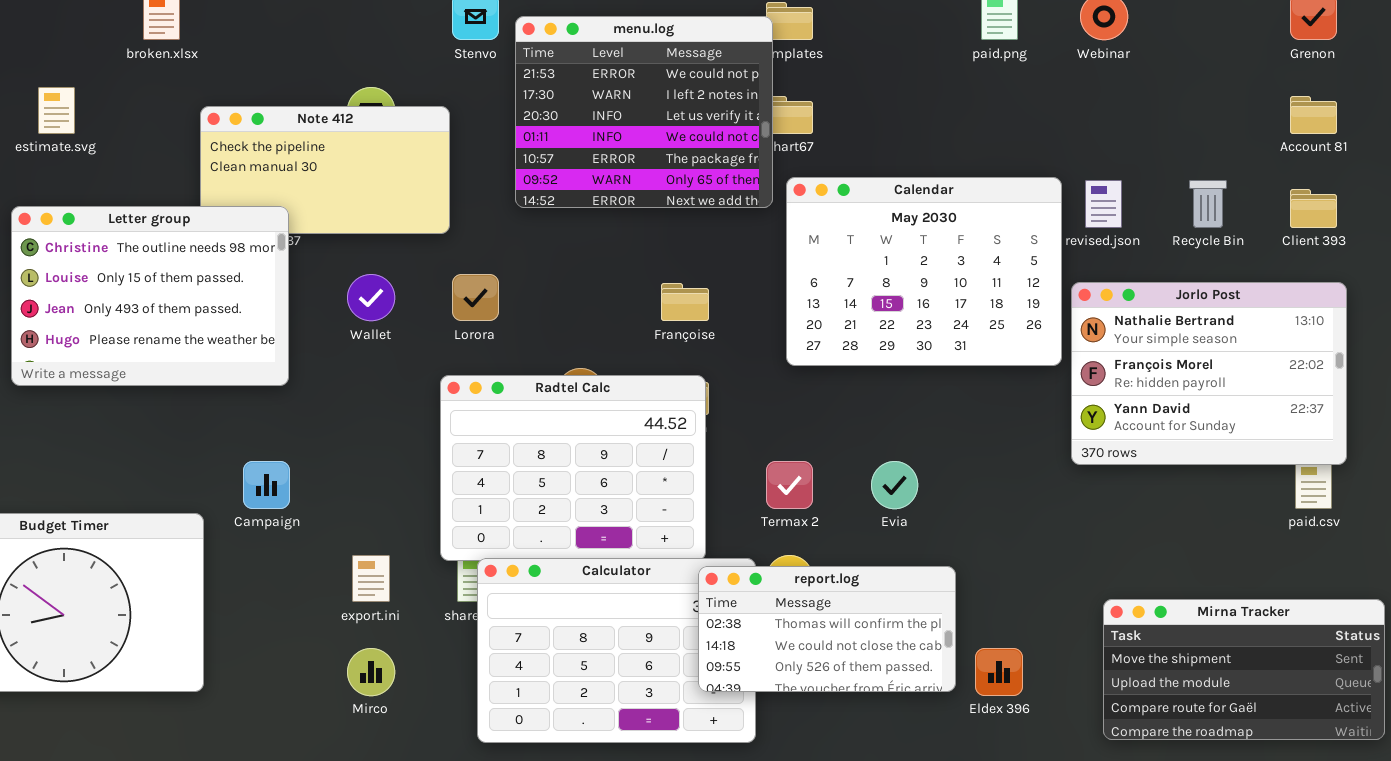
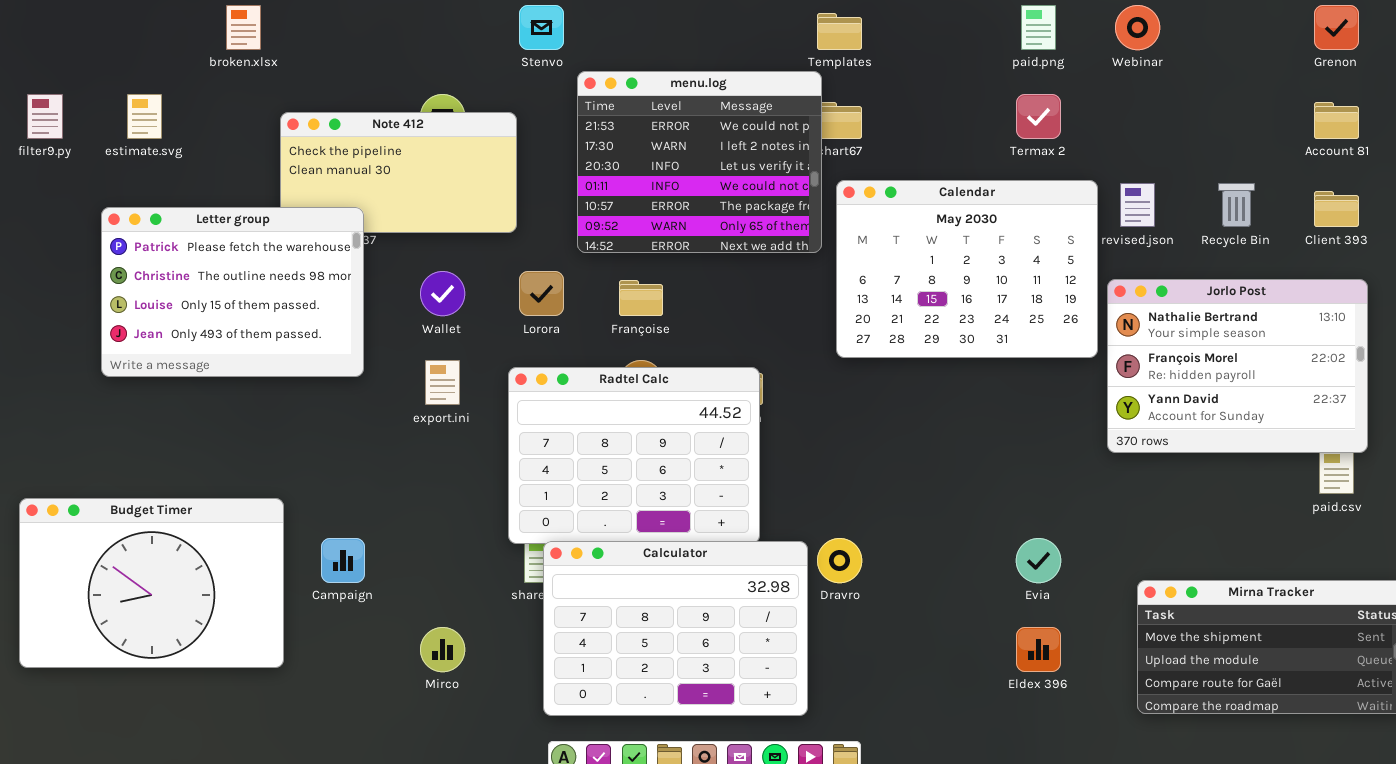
menu.log: [515,16,773,208] -> [577,71,822,253], moved
Letter group: [11,206,289,386] -> [101,207,364,377], scrolled up 1 row
Françoise: [661,283,709,321] -> [619,280,663,316], moved
Campaign: [243,461,290,509] -> [321,538,365,583], moved
Termax 2: [766,461,813,509] -> [1016,94,1061,139], moved
Evia: [871,461,918,509] -> [1016,538,1061,583], moved
export.ini: [352,555,390,602] -> [425,360,460,405], moved
report.log: [698,566,956,692] -> none, closed

